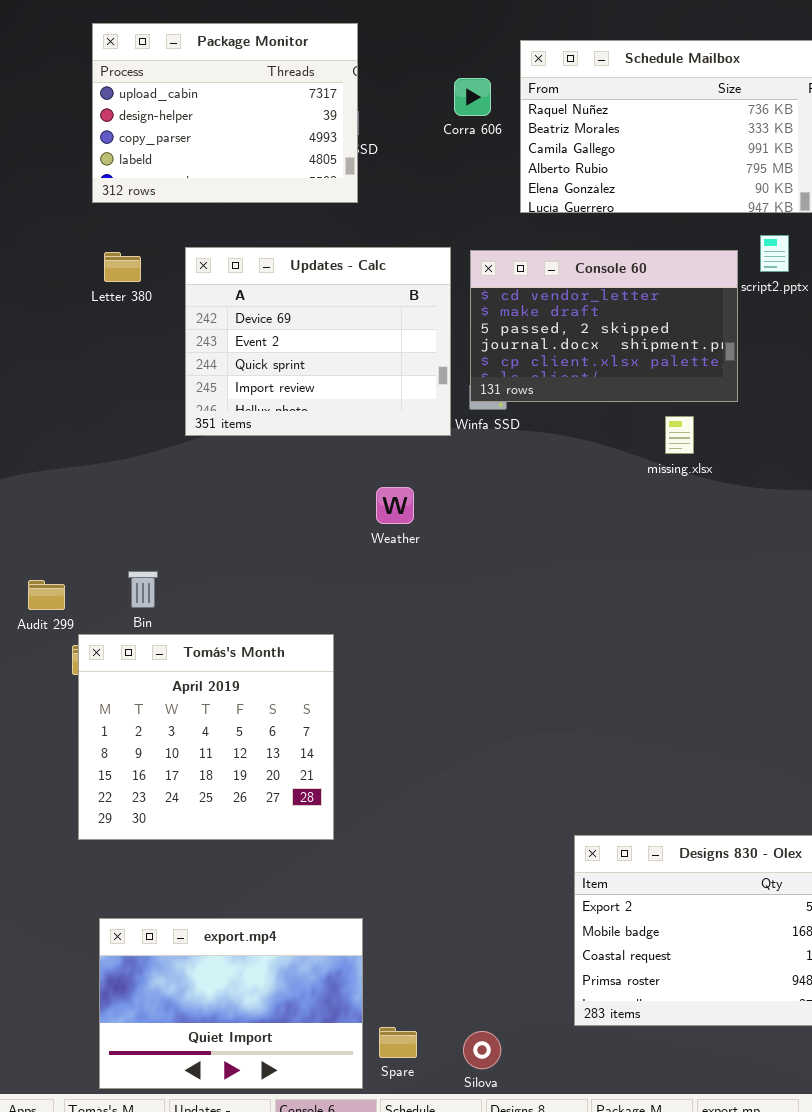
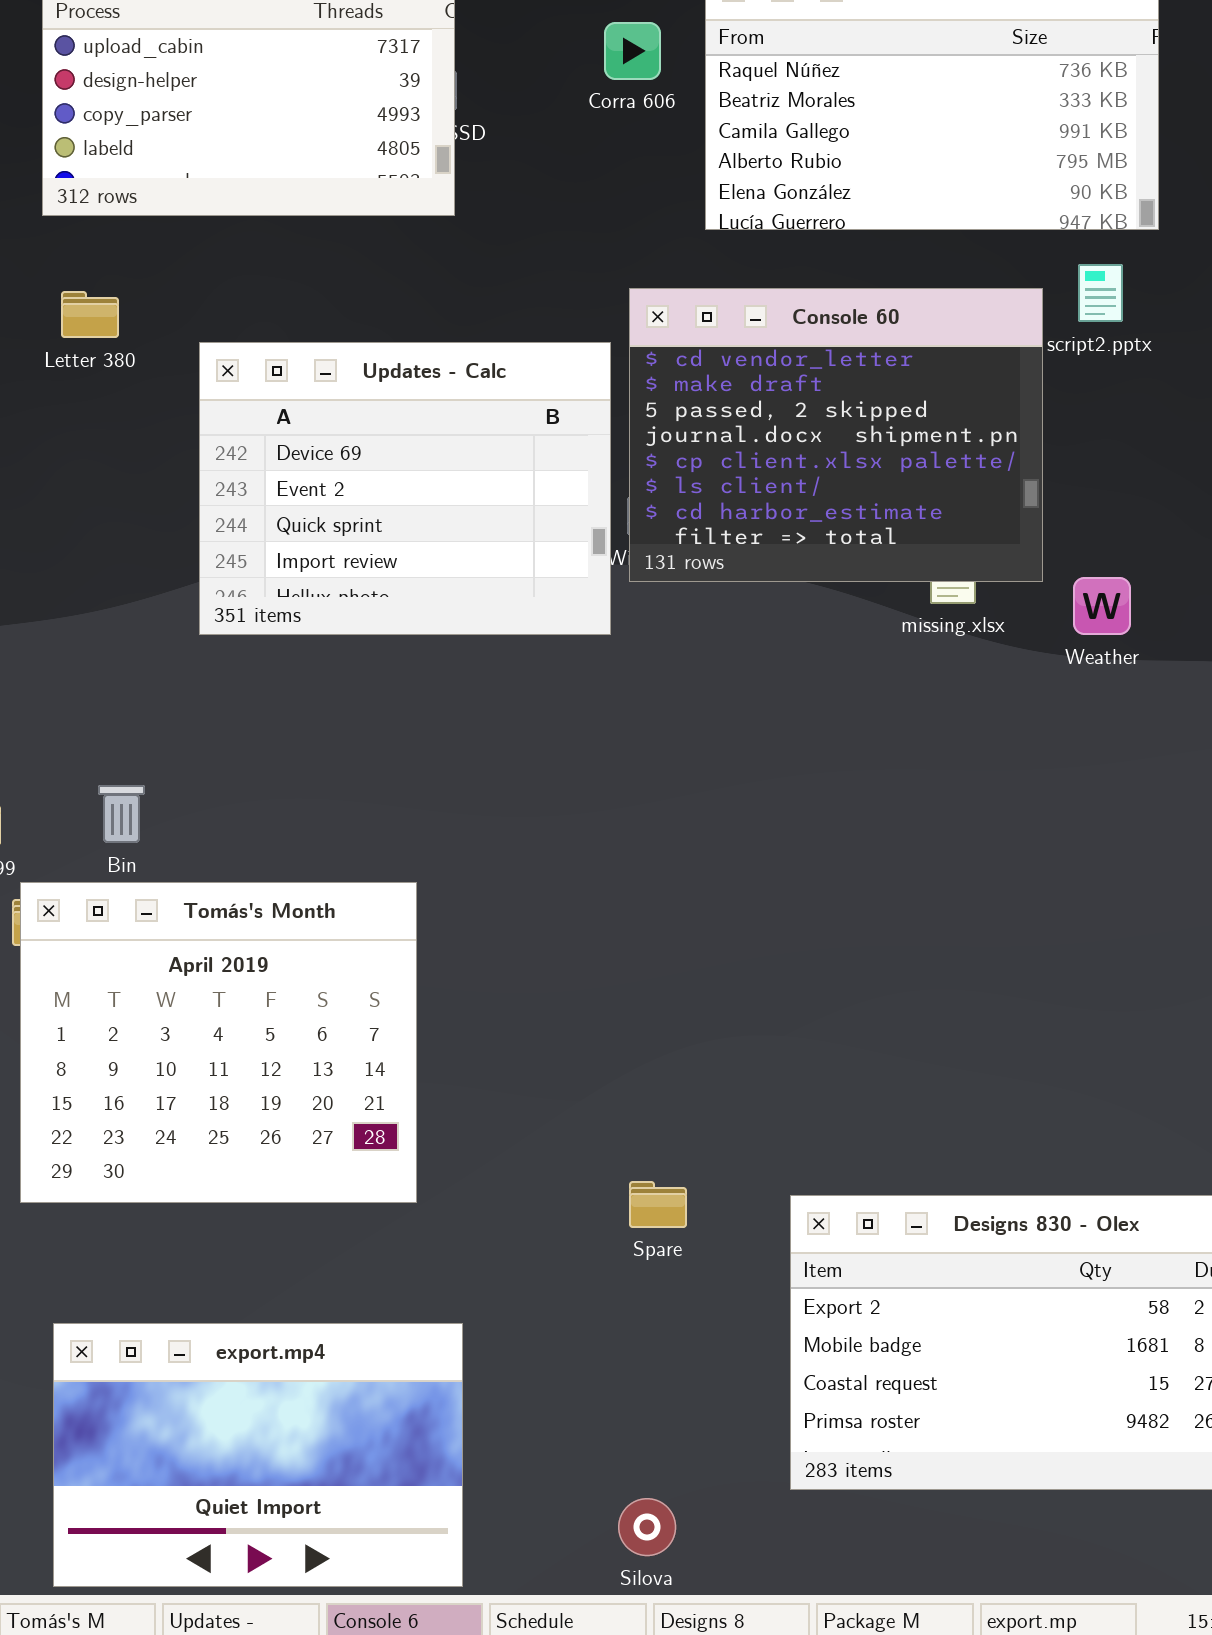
Updates - Calc: [185,247,451,436] -> [199,342,611,635], moved
Console 60: [470,250,738,402] -> [629,288,1043,582], resized
Weather: [376,487,414,524] -> [1073,577,1131,635], moved
Spare: [379,1027,417,1058] -> [629,1181,687,1228], moved

